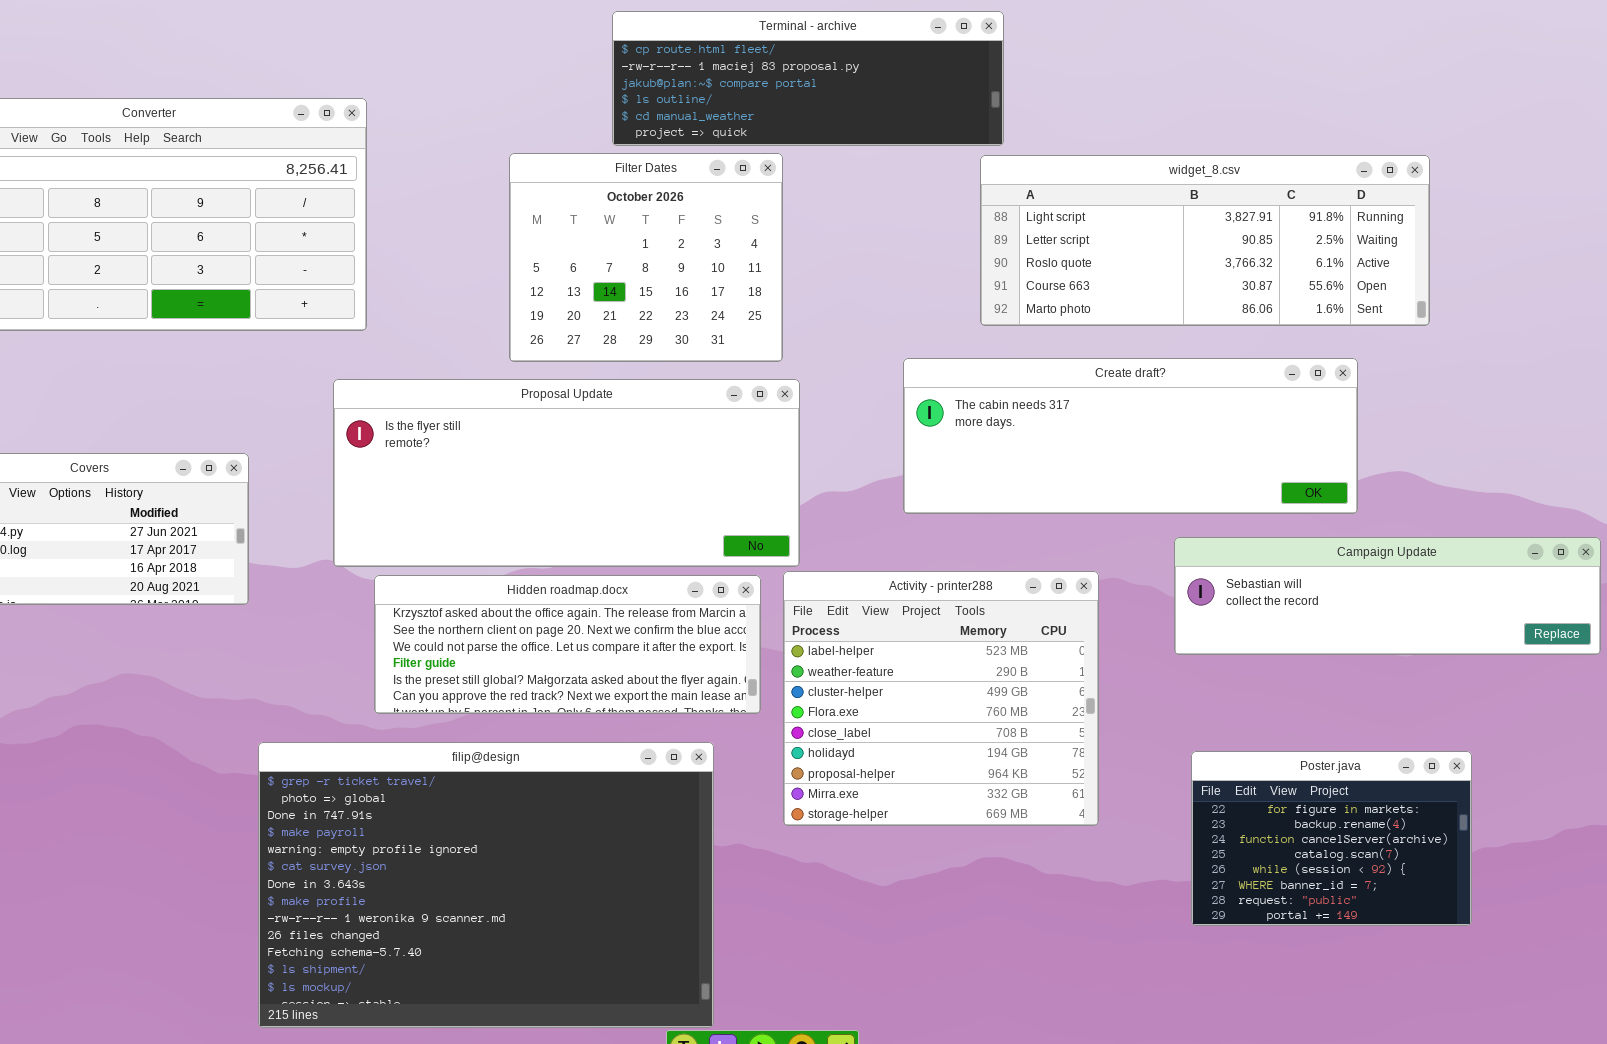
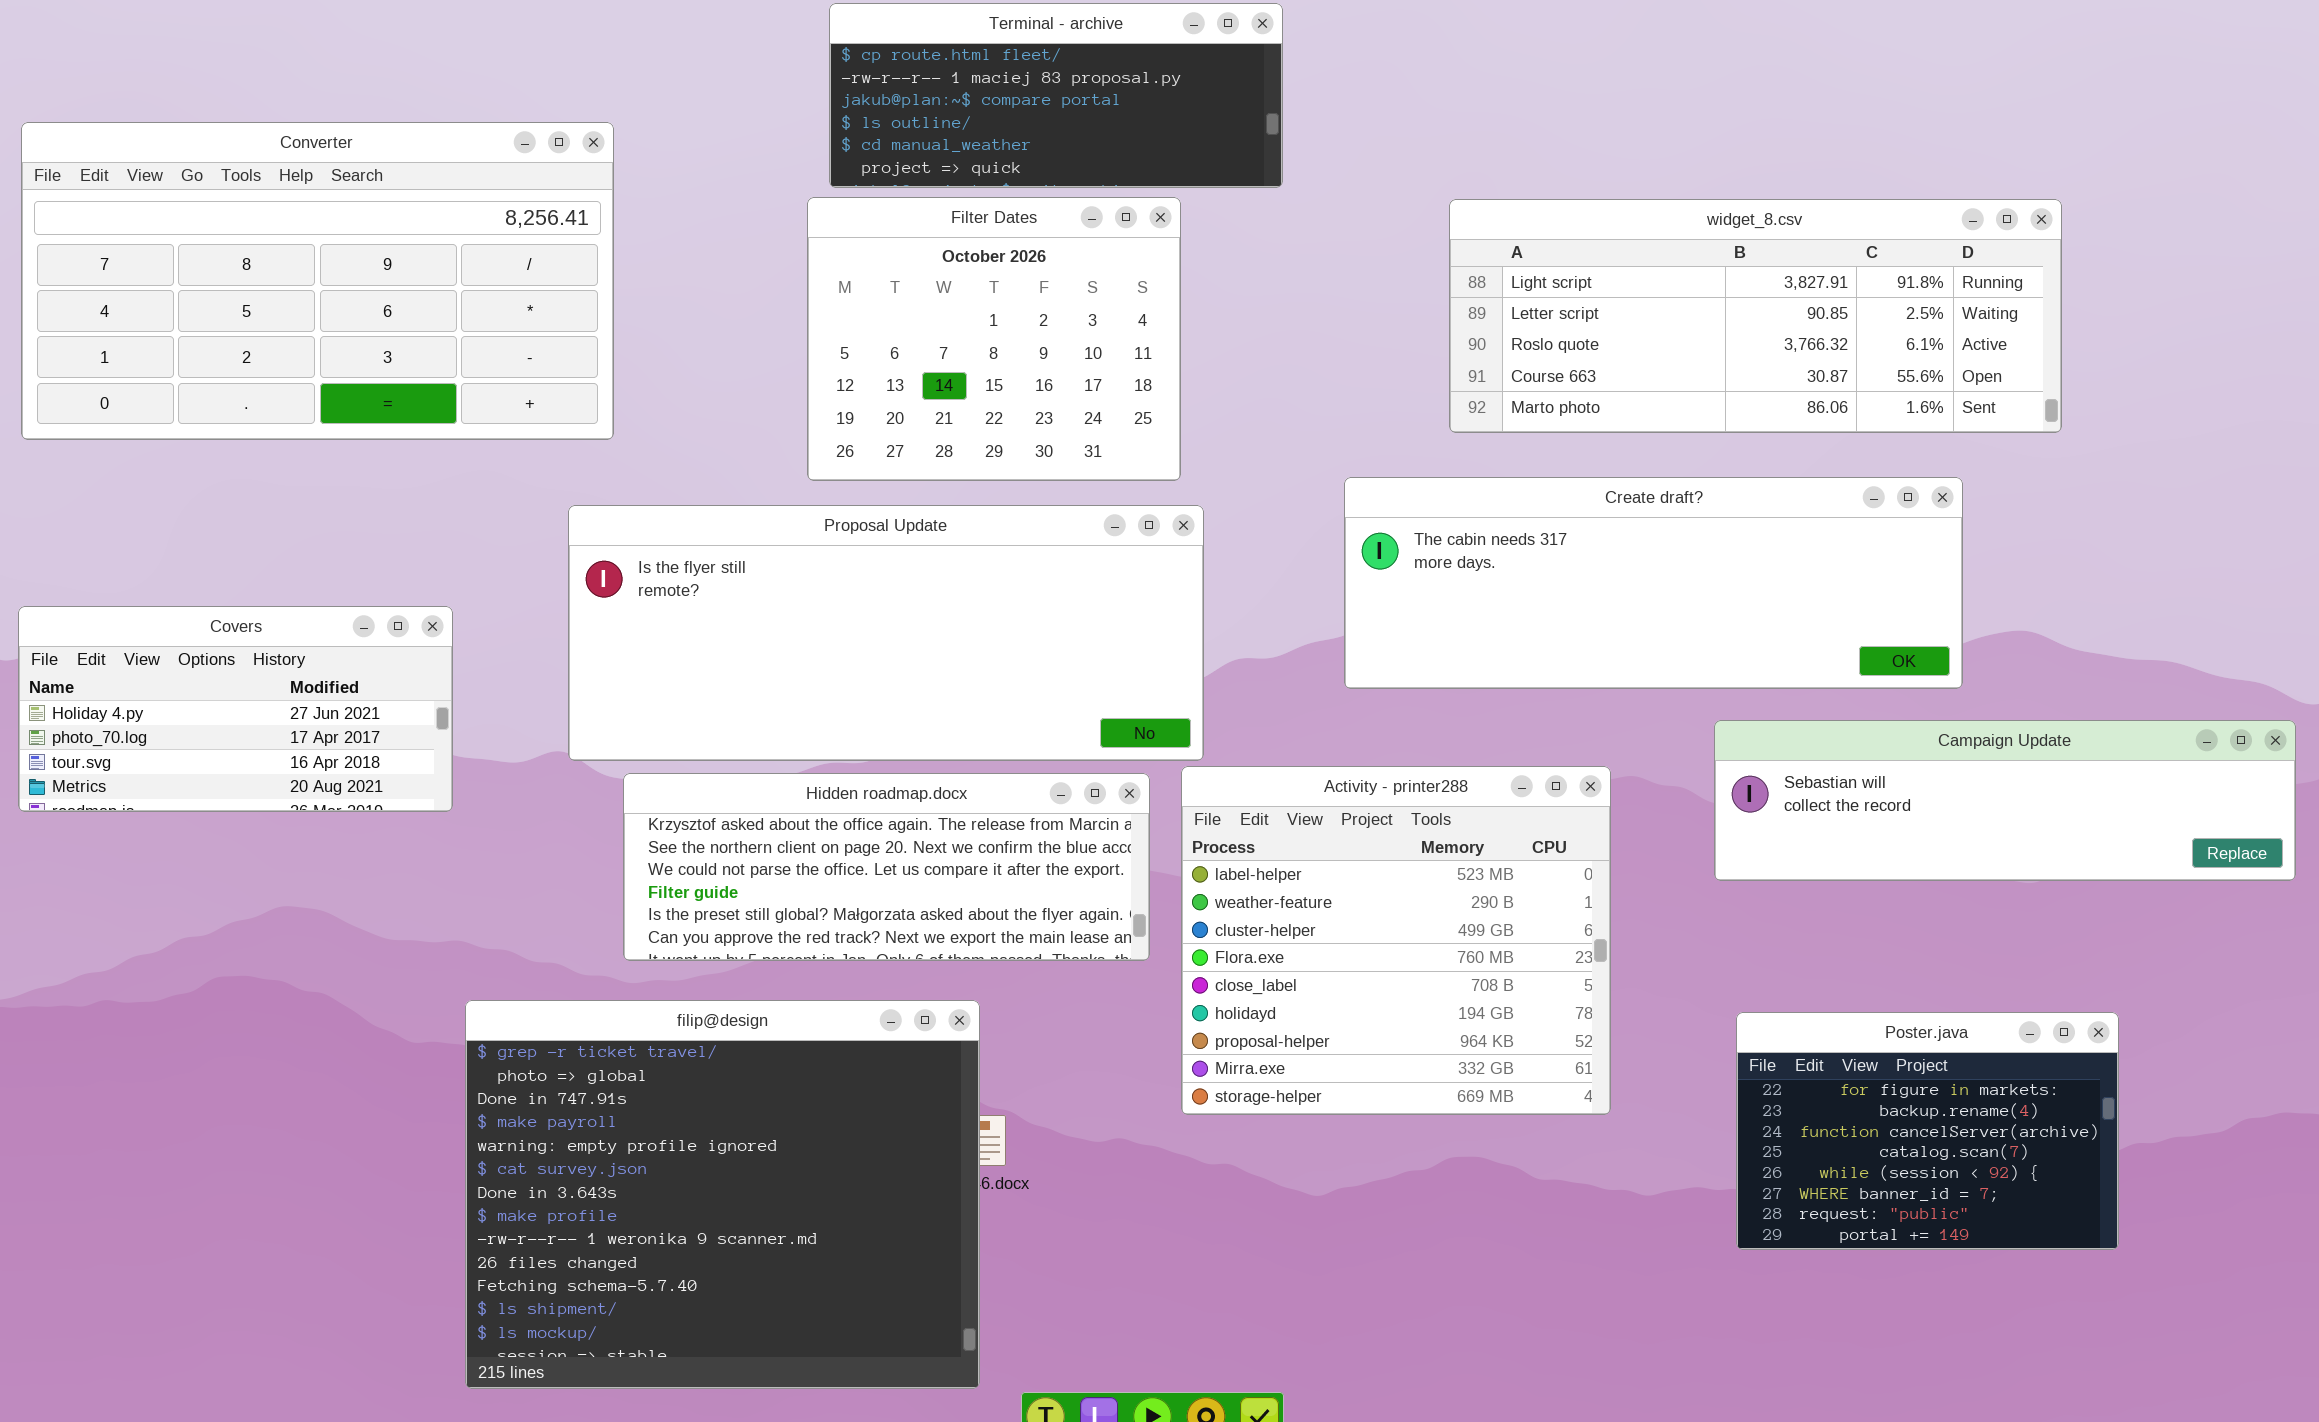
Terminal - archive: [612,11,1004,146] -> [829,3,1283,188], moved, resized
filip@design: [258,742,714,1028] -> [465,1000,980,1389], resized

